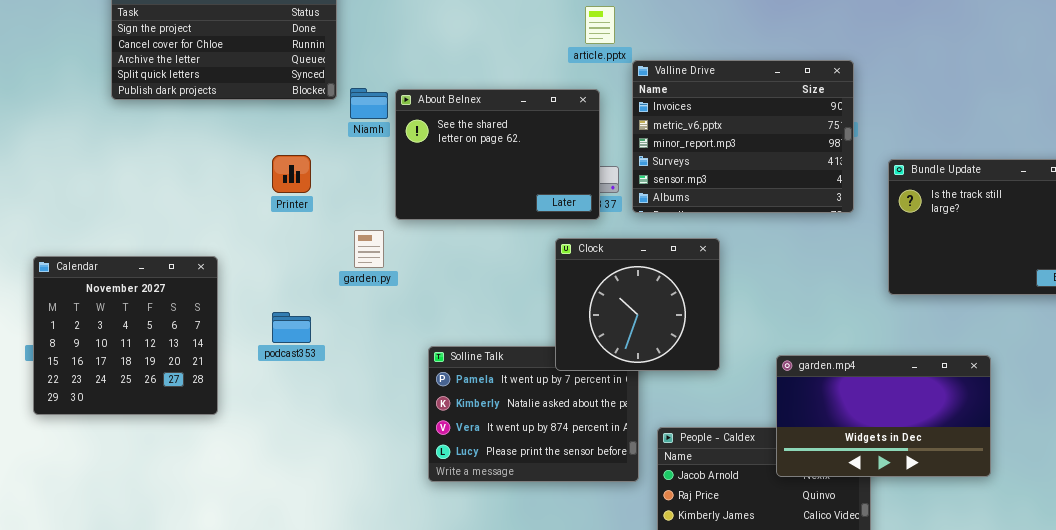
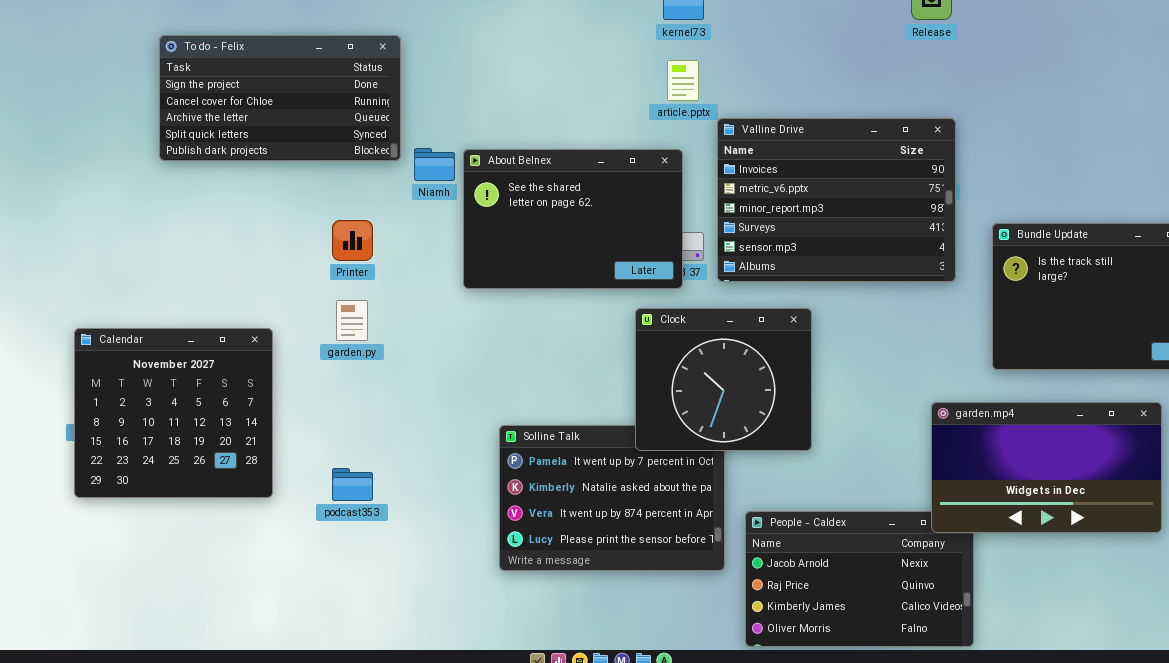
garden.py: [354,230,384,268] -> [336,300,368,341], moved
podcast353: [272,312,311,343] -> [332,468,373,501], moved
garden.mp4: [776,355,991,477] -> [931,402,1162,533], moved

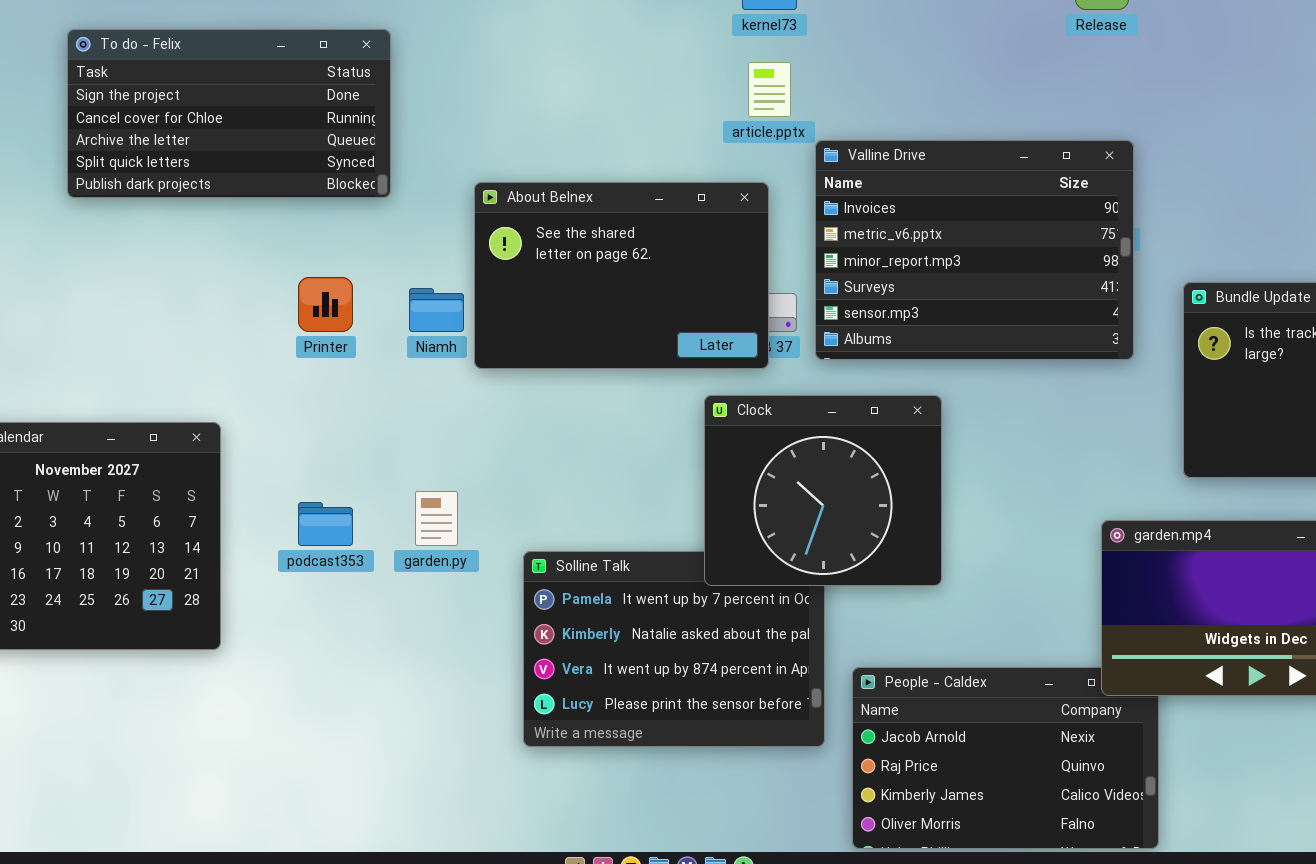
Niamh: [414,148,455,181] -> [409,288,464,332], moved
garden.py: [336,300,368,341] -> [415,491,458,546], moved
podcast353: [332,468,373,501] -> [298,502,353,546], moved

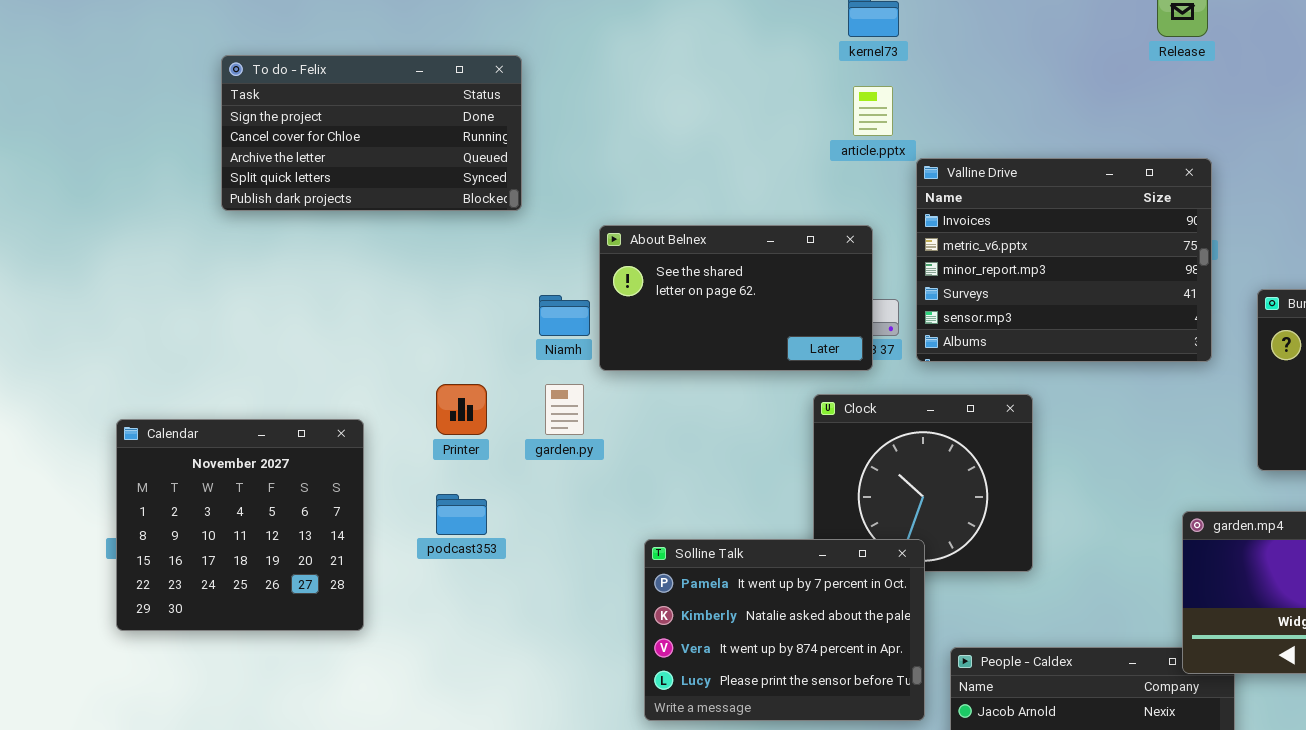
About Belnex: [474,182,769,369] -> [599,225,873,371], resized
Printer: [298,277,353,332] -> [436,384,487,435], moved
garden.py: [415,491,458,546] -> [545,384,584,435], moved
Solline Talk: [523,551,825,747] -> [644,539,925,721], raised

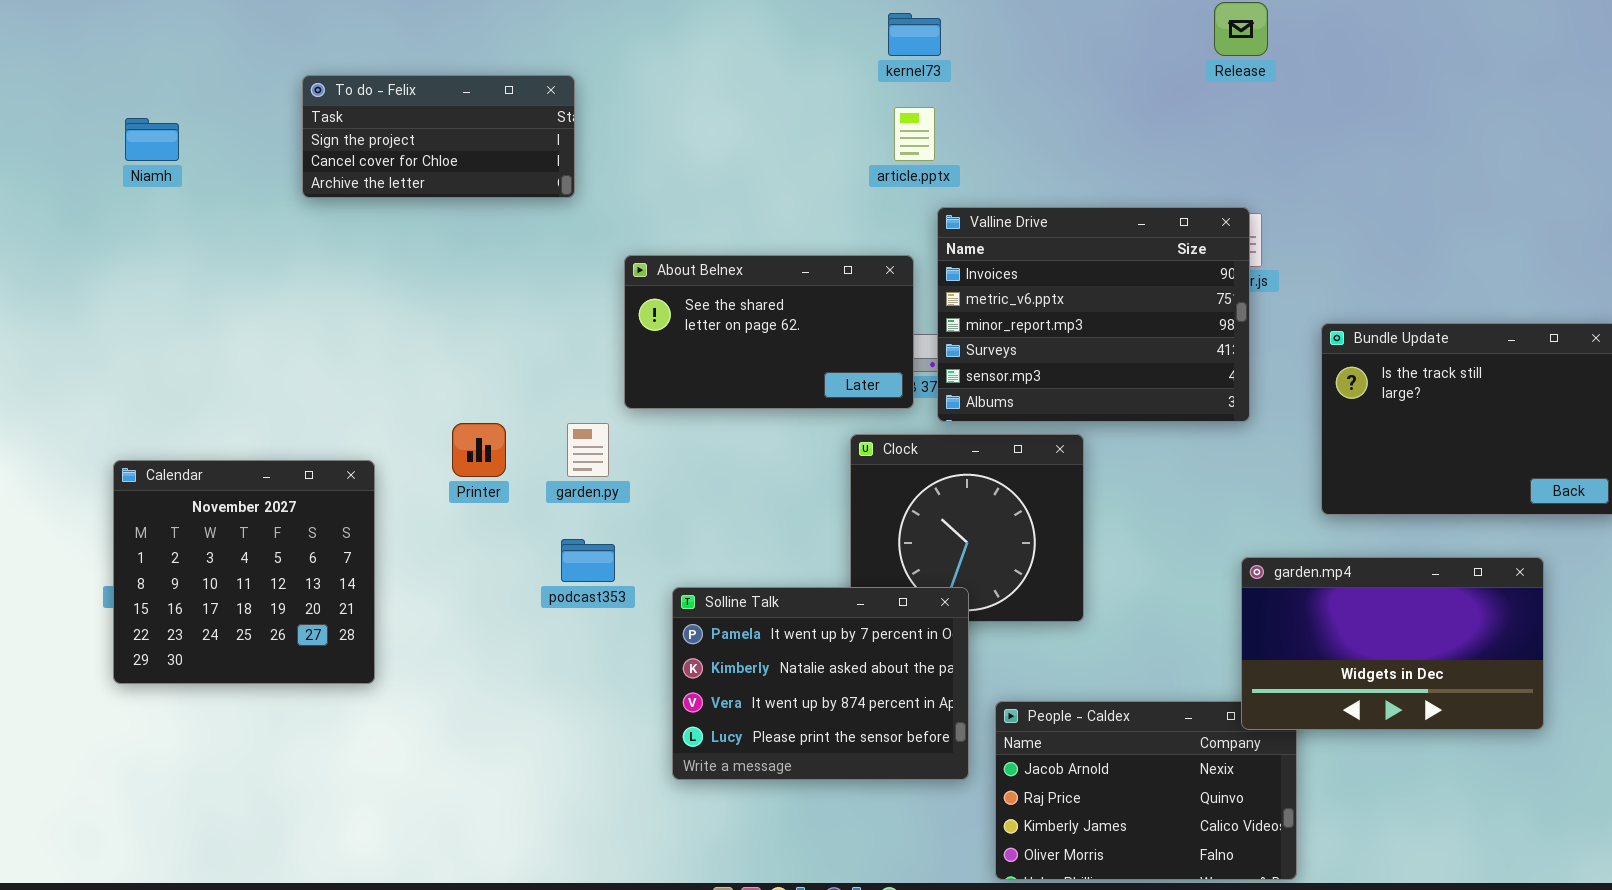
To do - Felix: [221,55,522,211] -> [302,75,575,198], moved, resized
Valline Drive: [916,158,1212,362] -> [937,207,1250,422], moved
Niamh: [539,295,590,336] -> [125,118,179,161], moved
podcast353: [436,494,487,535] -> [561,539,615,582], moved

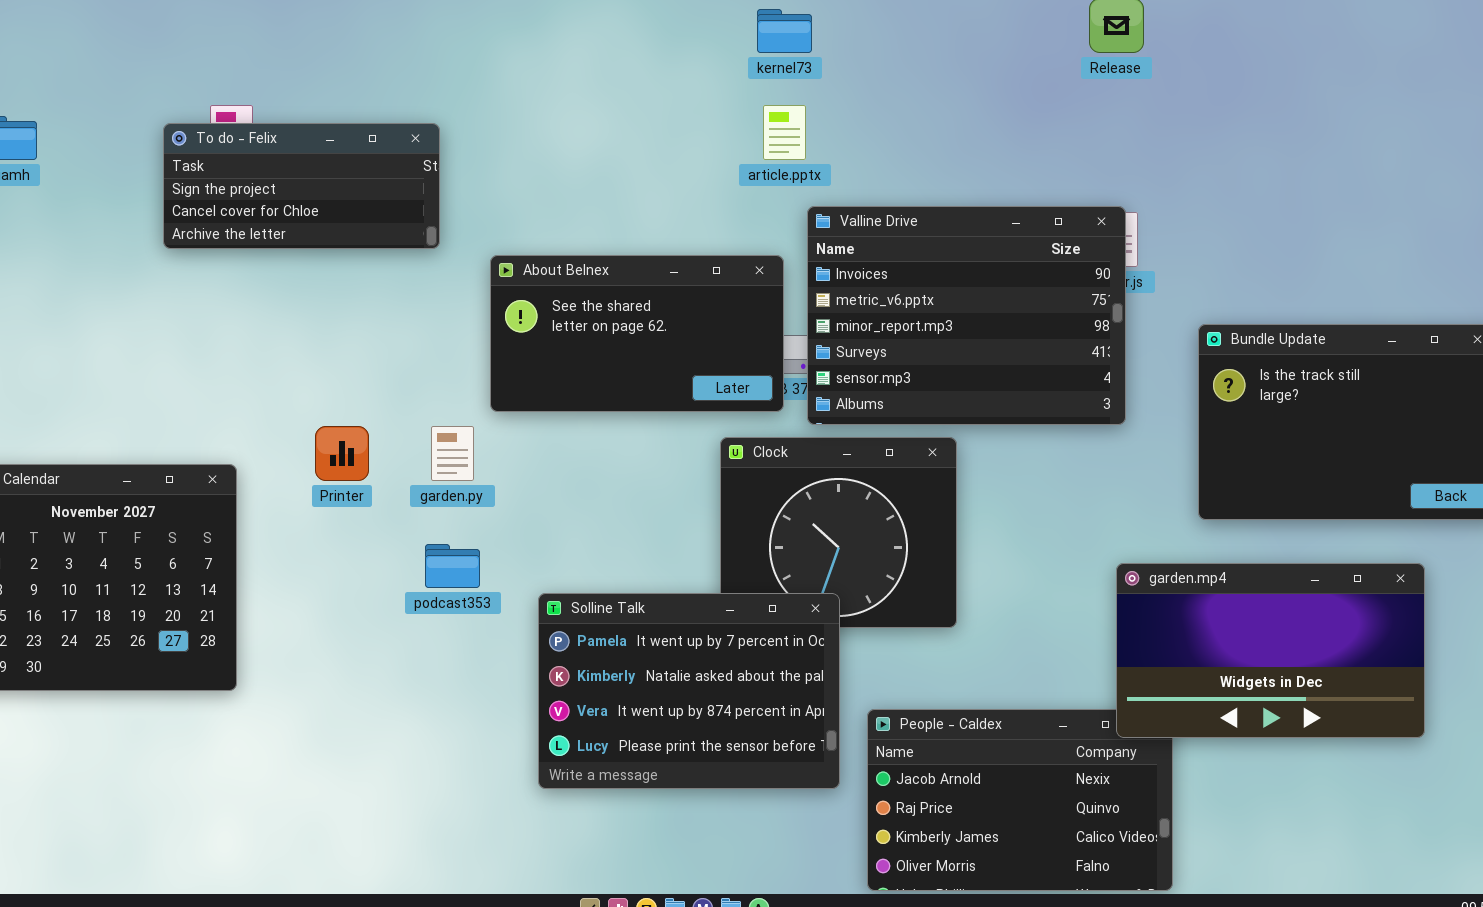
To do - Felix: [302,75,575,198] -> [163,123,440,249], moved

